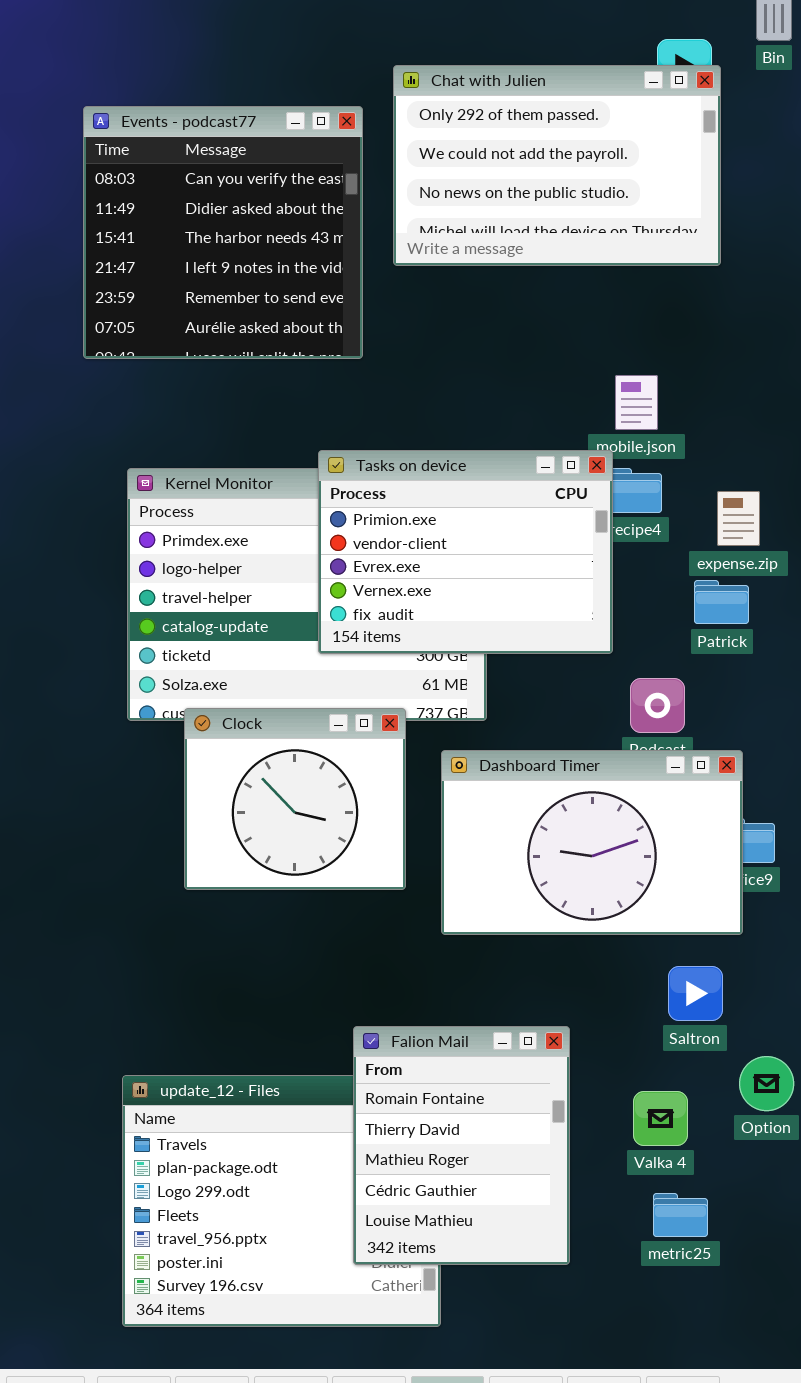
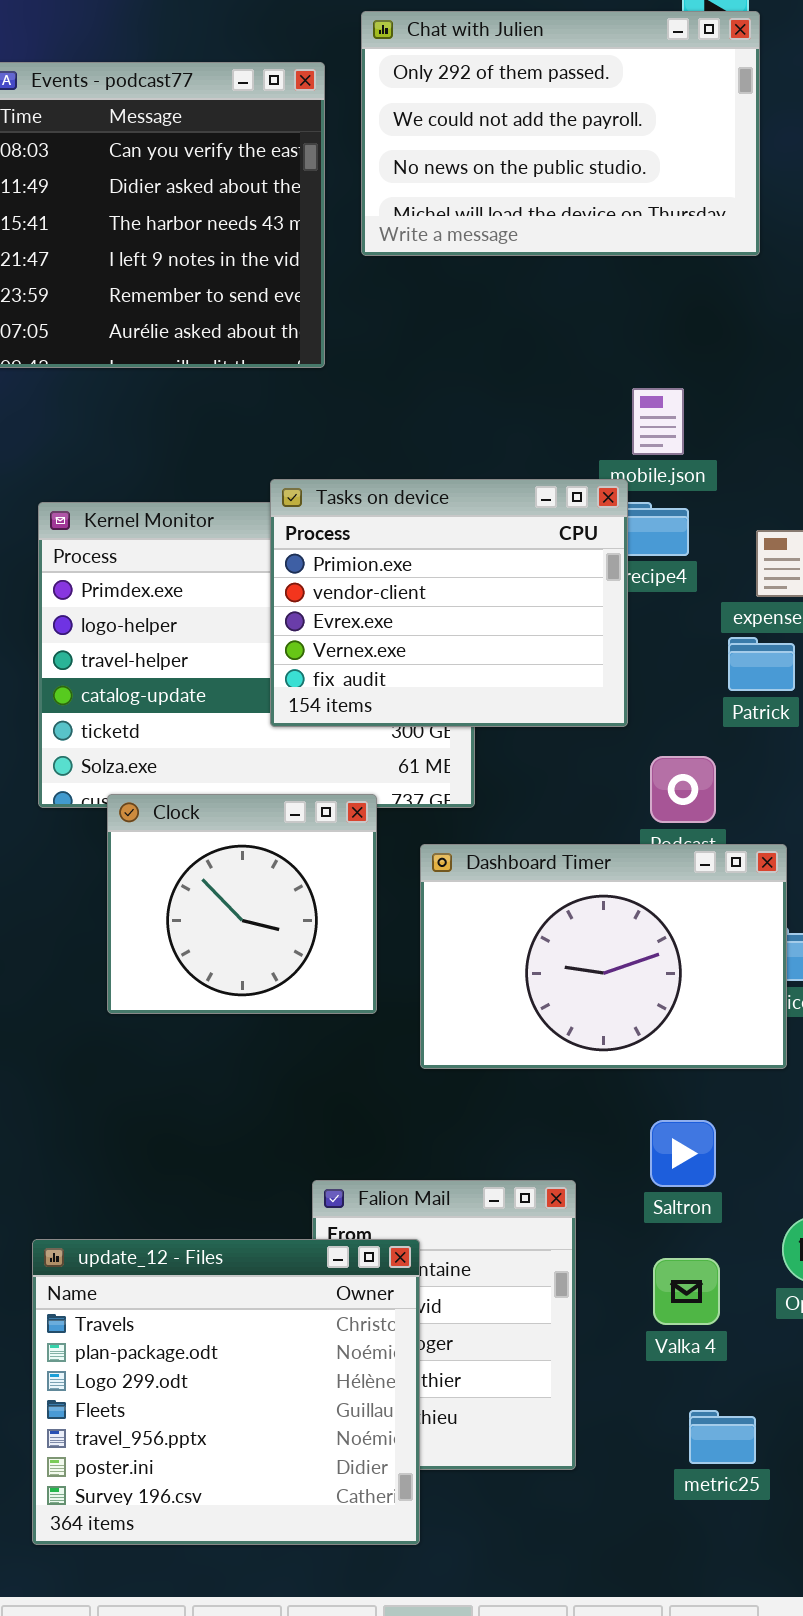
Saltron: [668,966,723,1021] -> [650,1120,716,1187], moved
update_12 - Files: [122,1075,441,1327] -> [32,1239,420,1545], raised
metric25: [653,1193,708,1237] -> [689,1410,756,1464], moved

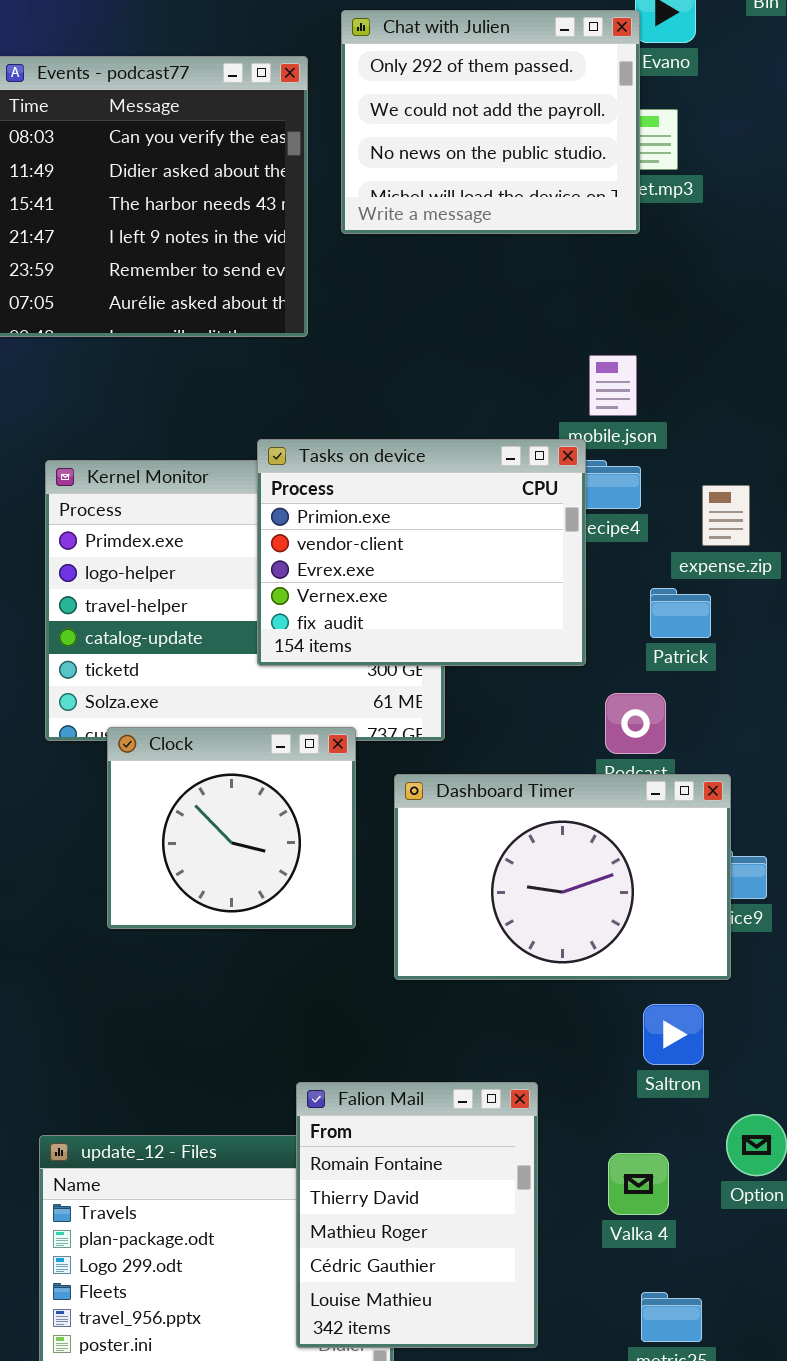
Chat with Julien: [361,11,760,256] -> [341,10,640,234], resized
Patrick: [728,637,795,691] -> [650,588,711,638], moved
Saltron: [650,1120,716,1187] -> [643,1004,704,1065], moved
Falion Mail: [312,1180,576,1470] -> [296,1082,538,1348], raised

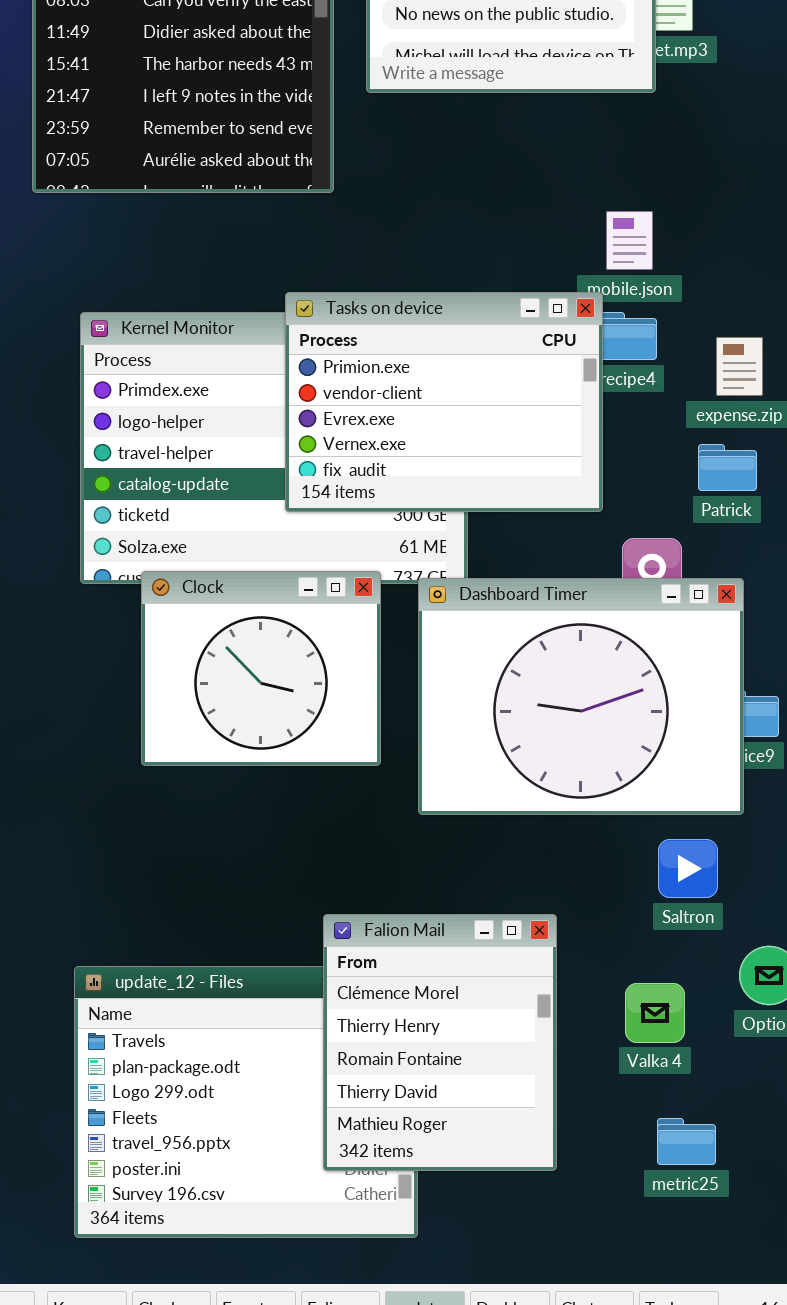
Patrick: [650,588,711,638] -> [698,444,757,491], moved
Dashboard Timer: [394,774,731,980] -> [418,578,744,815], resized
Falion Mail: [296,1082,538,1348] -> [323,914,557,1171], scrolled up 2 rows

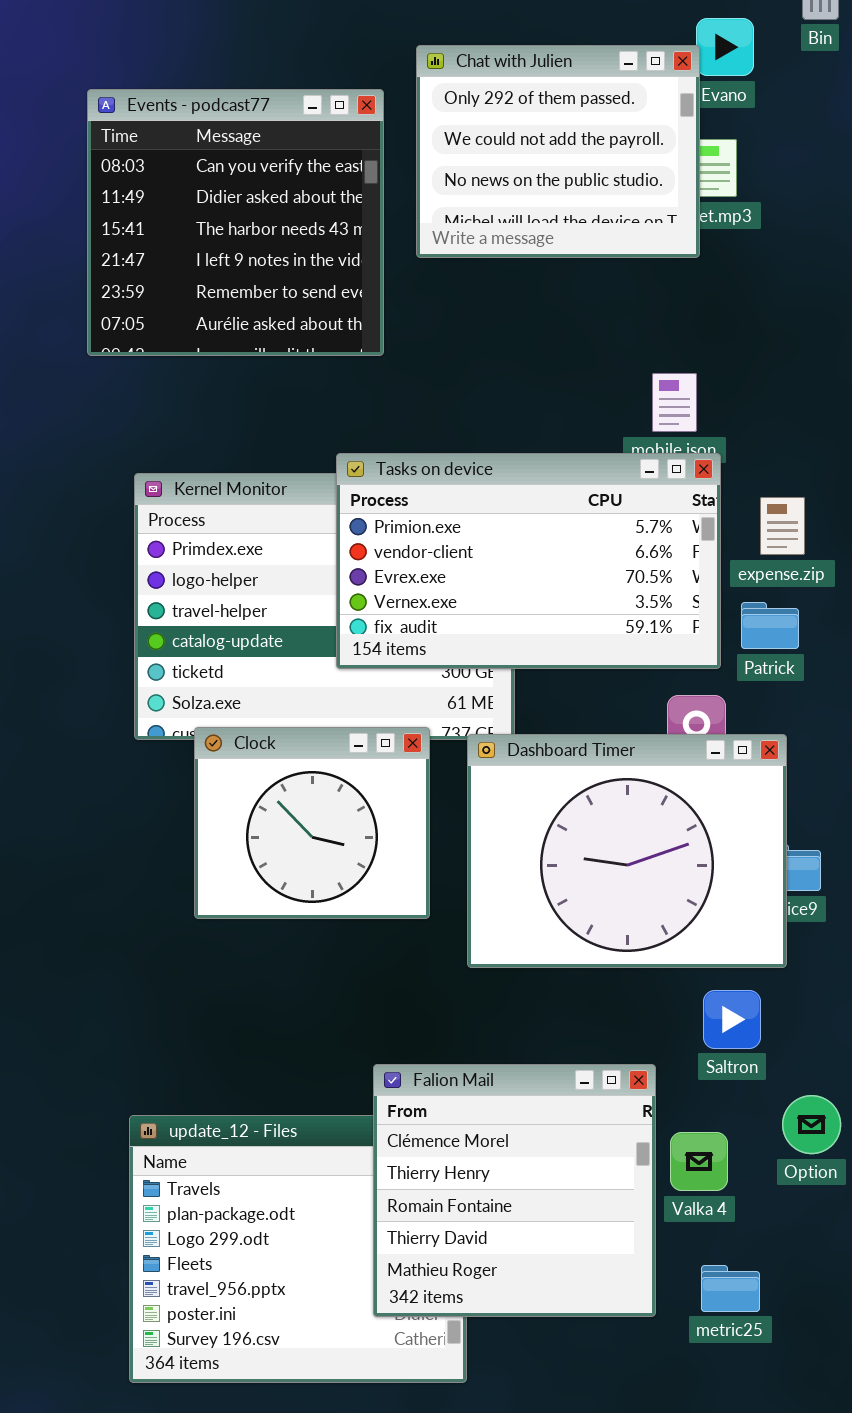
Tasks on device: [285,292,603,512] -> [336,453,721,669], resized
Falion Mail: [323,914,557,1171] -> [373,1064,656,1317], resized

